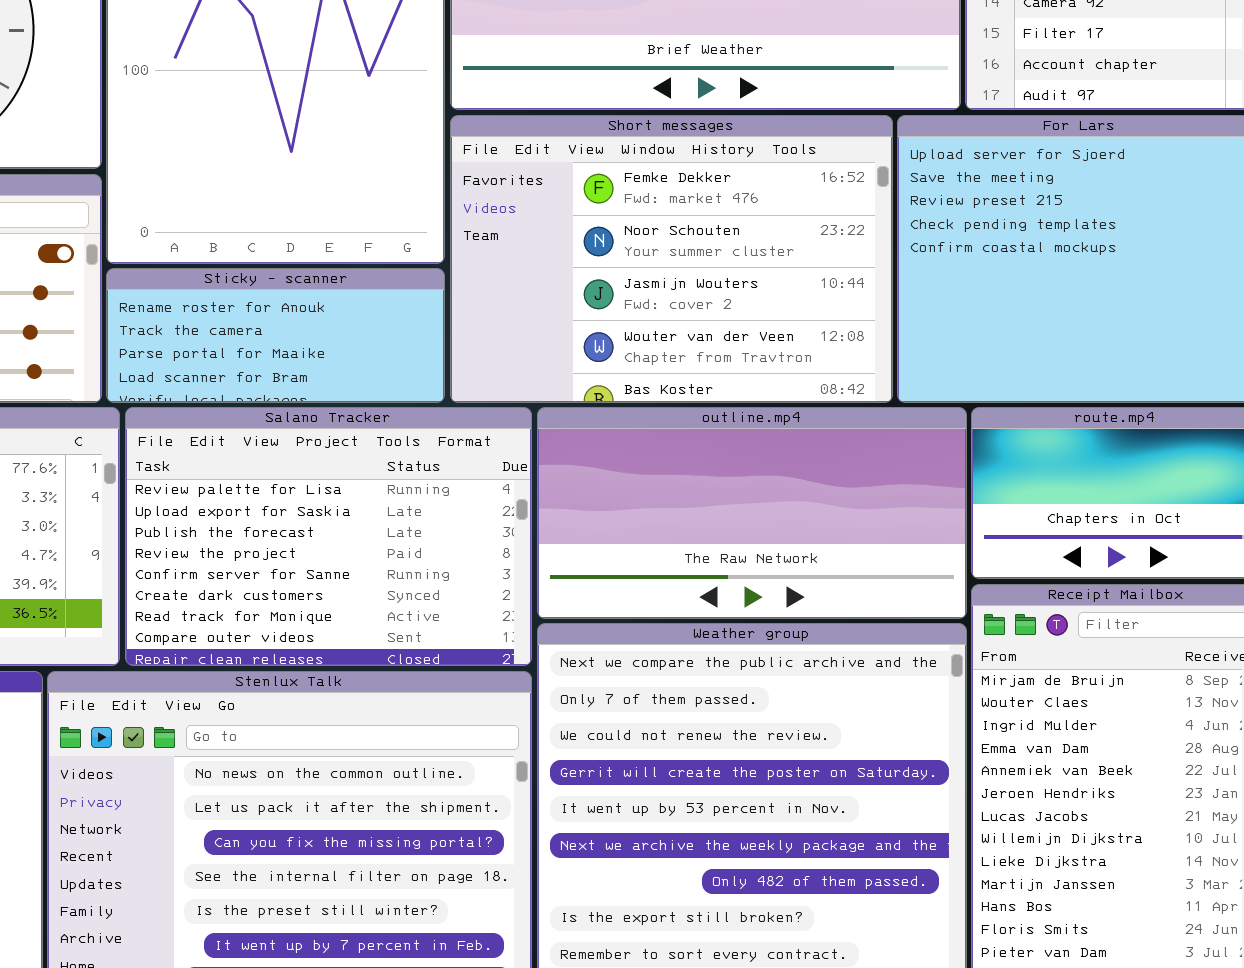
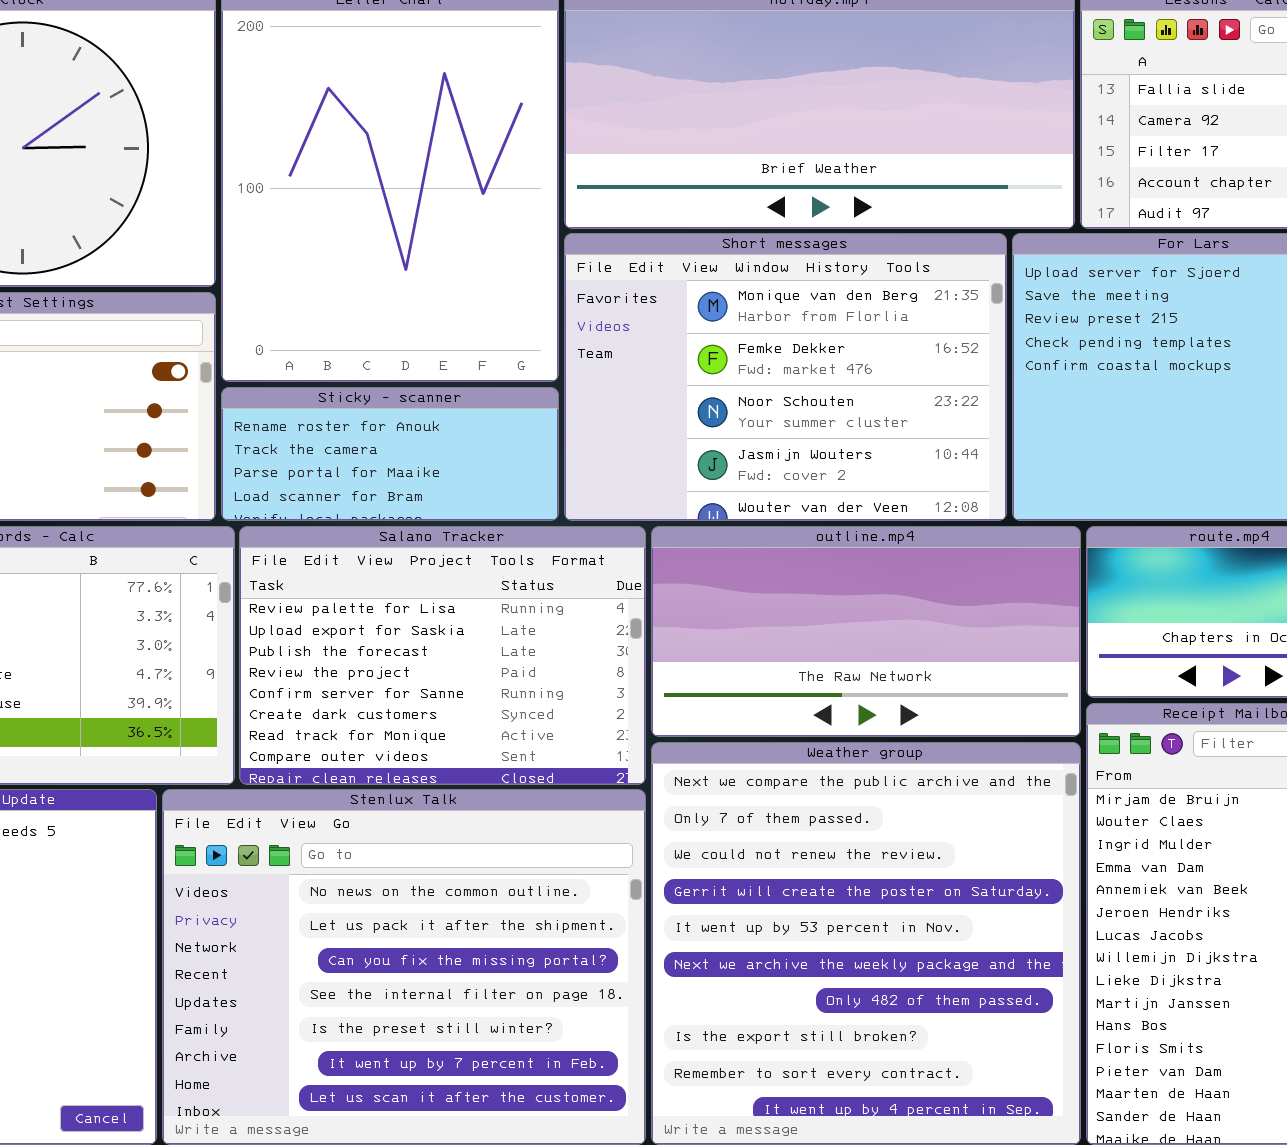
Short messages: [450,115,893,403] -> [564,233,1007,521], scrolled up 1 row

